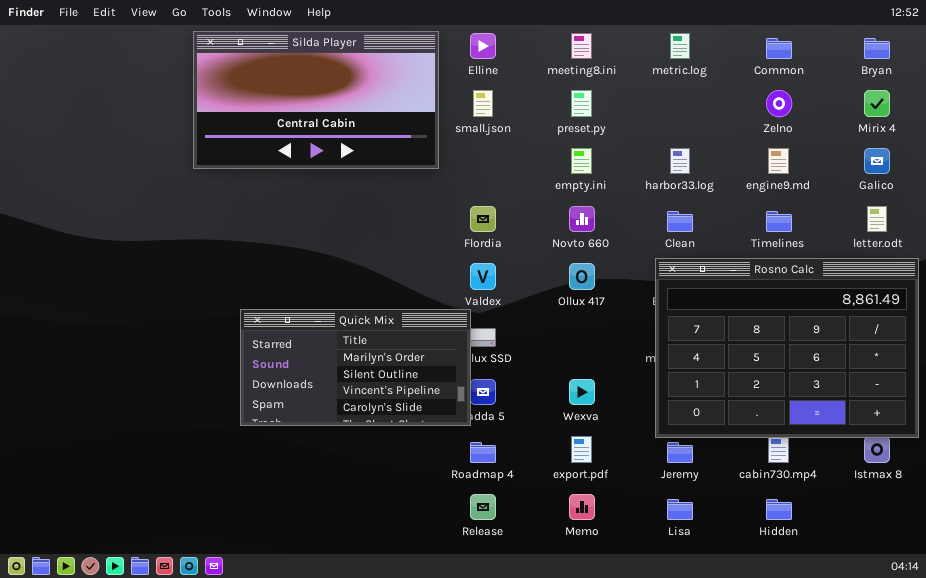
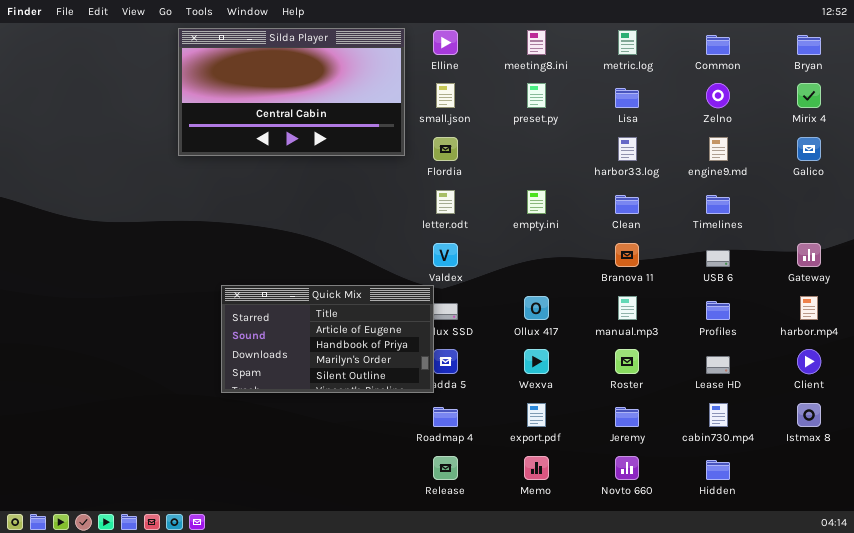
empty.ini: [571,148,592,174] -> [527,190,546,214], moved
Flordia: [470,206,496,232] -> [433,137,458,161], moved
Novto 660: [569,206,595,232] -> [615,456,639,480], moved
letter.odt: [867,206,887,232] -> [436,190,455,214], moved
Rosno Calc: [655,258,919,438] -> none, closed
Ollux 417: [569,263,595,290] -> [524,296,549,320], moved
Quick Mix: [240,309,471,426] -> [221,285,434,393], scrolled up 2 rows
Lisa: [667,499,693,520] -> [615,88,639,108], moved

